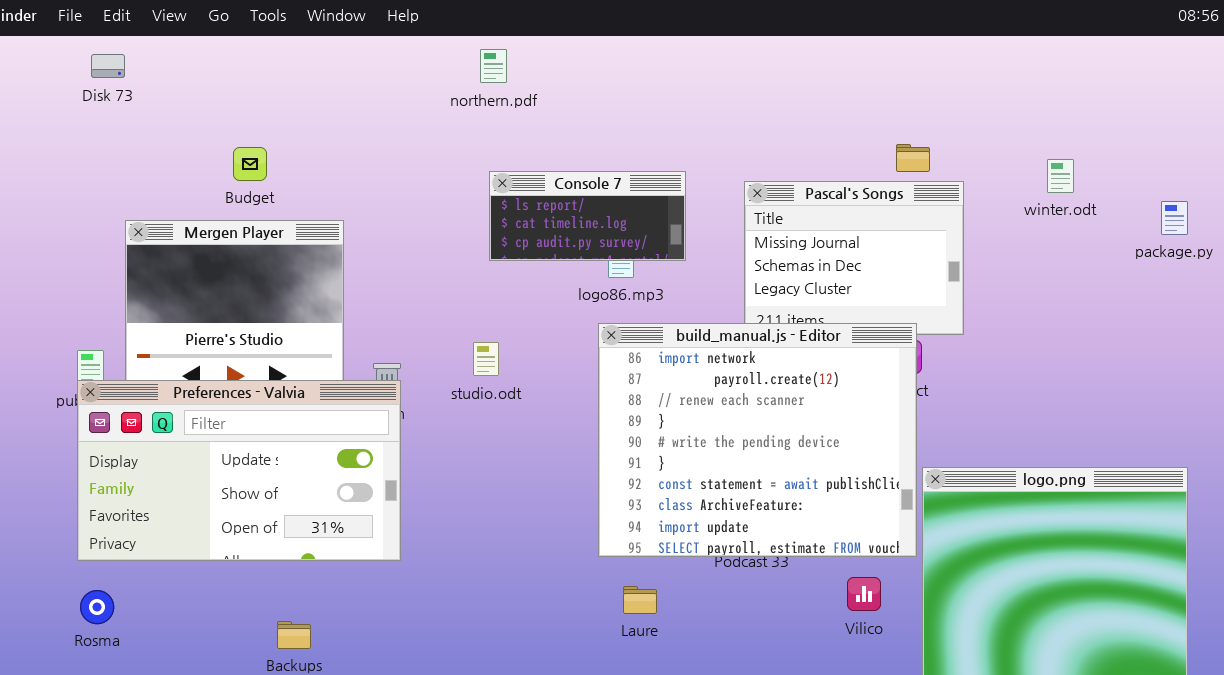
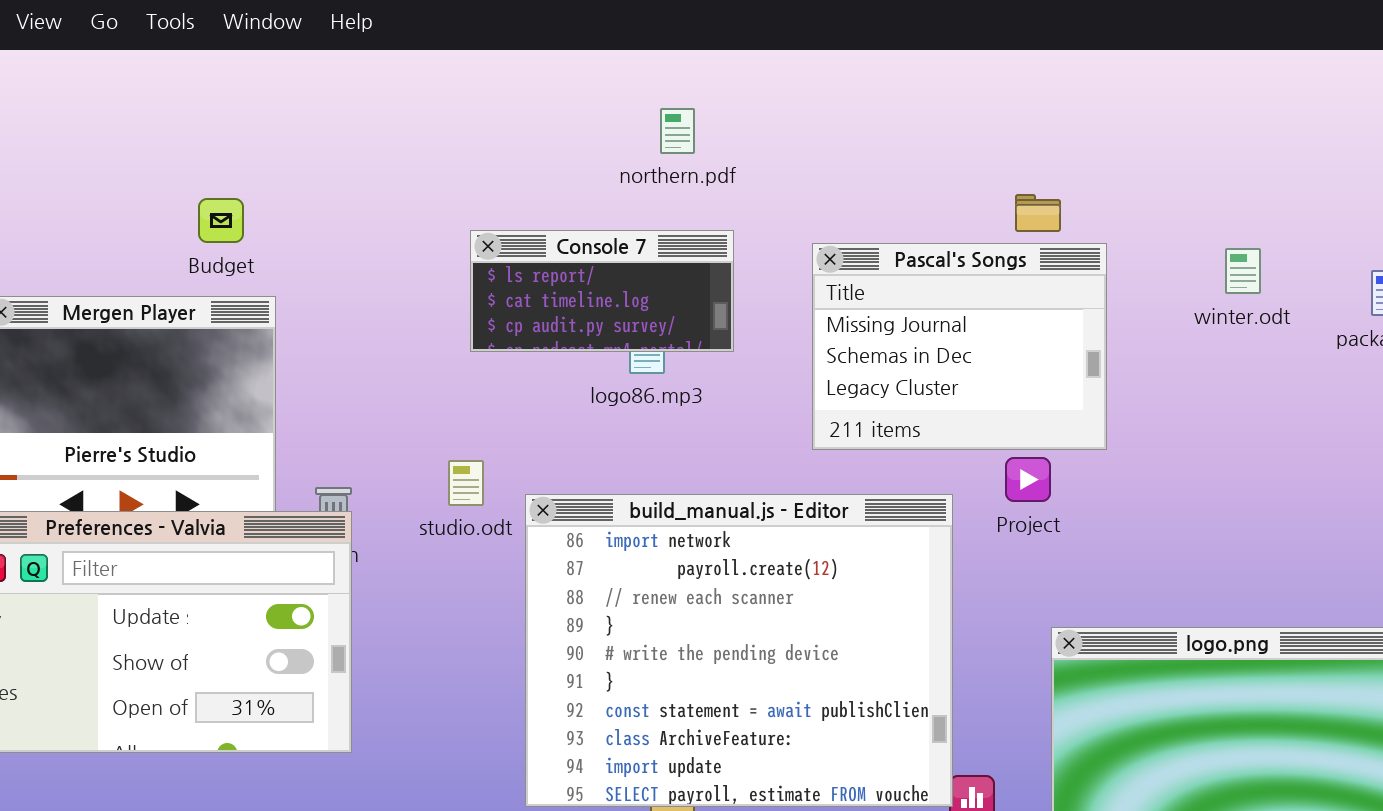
northern.pdf: [480,49,507,83] -> [660,108,695,154], moved
Budget: [233,147,267,181] -> [198,198,244,243], moved
winter.odt: [1047,159,1074,193] -> [1225,248,1261,294], moved
build_manual.js - Editor: [598,323,917,557] -> [525,494,953,807], moved

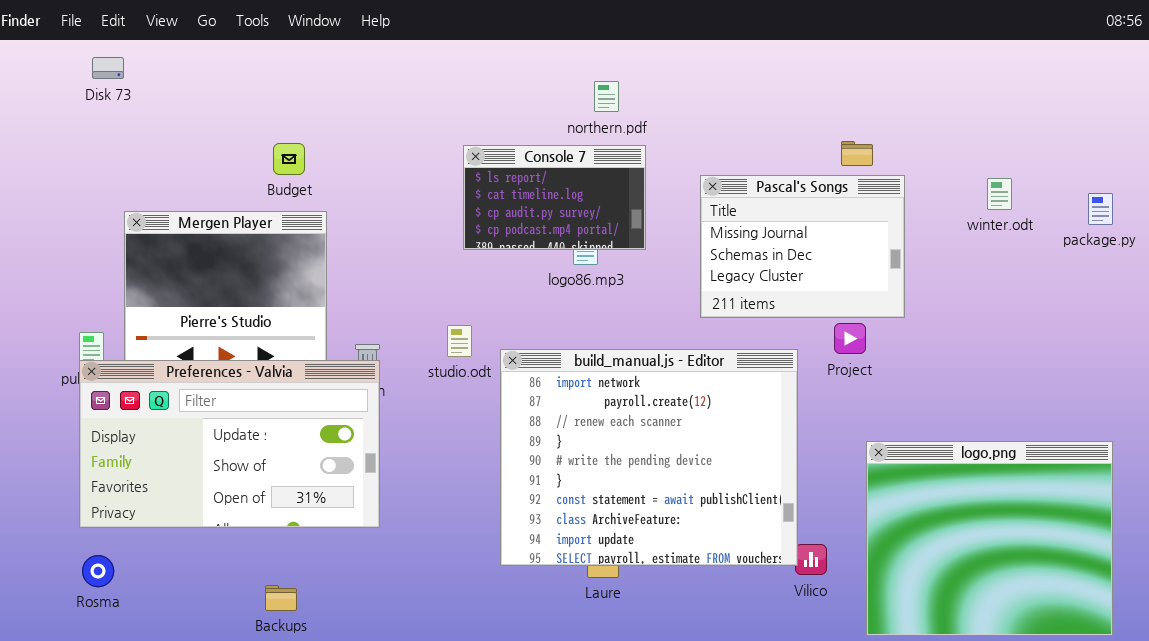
Console 7: [470,230,734,352] -> [463,145,646,250], resized

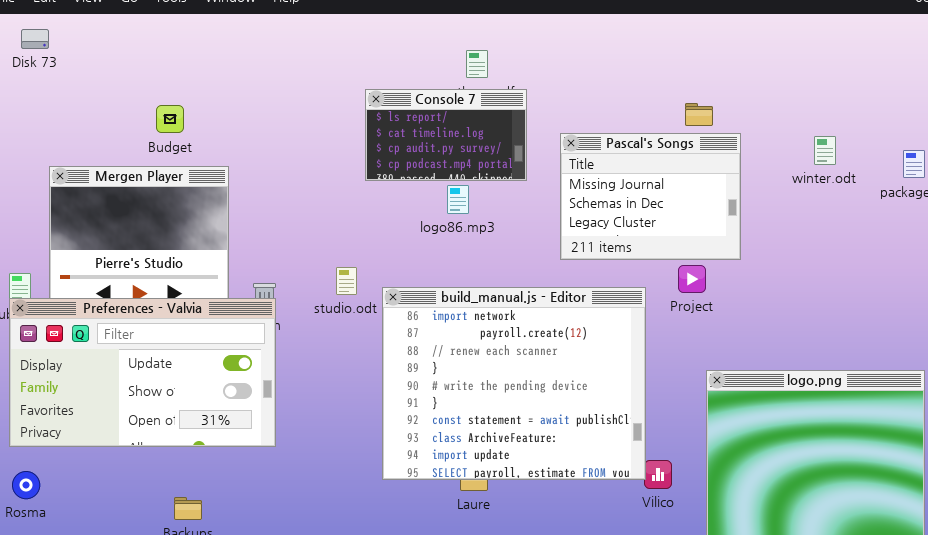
Budget: [273,143,305,175] -> [156,105,184,133], moved
Console 7: [463,145,646,250] -> [365,89,527,181], moved

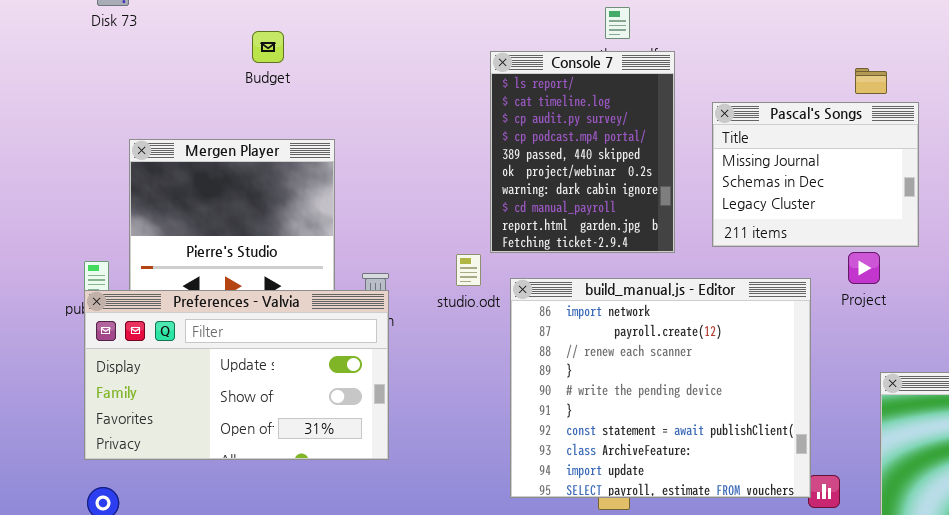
Console 7: [365,89,527,181] -> [490,51,675,253], resized
Budget: [156,105,184,133] -> [252,31,284,63], moved

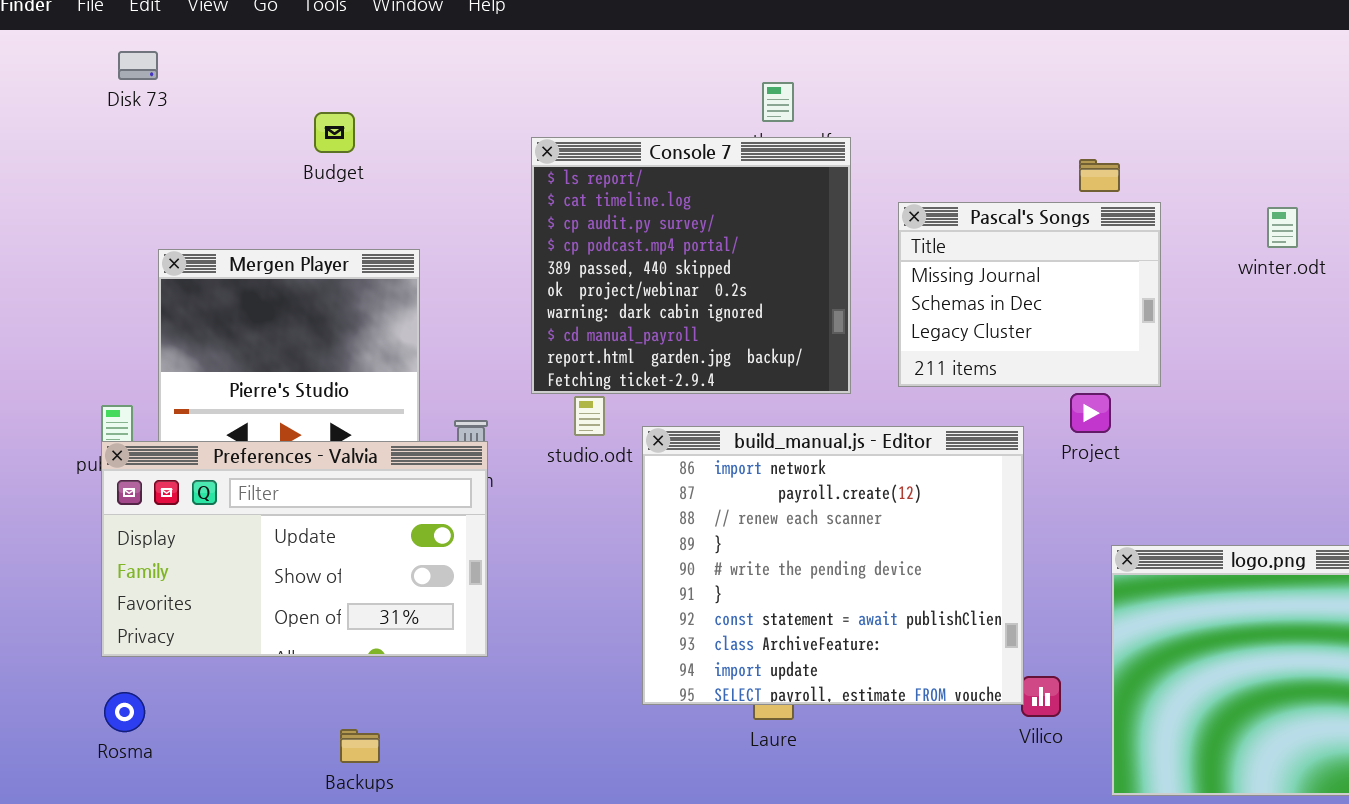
Console 7: [490,51,675,253] -> [531,137,851,394], resized

